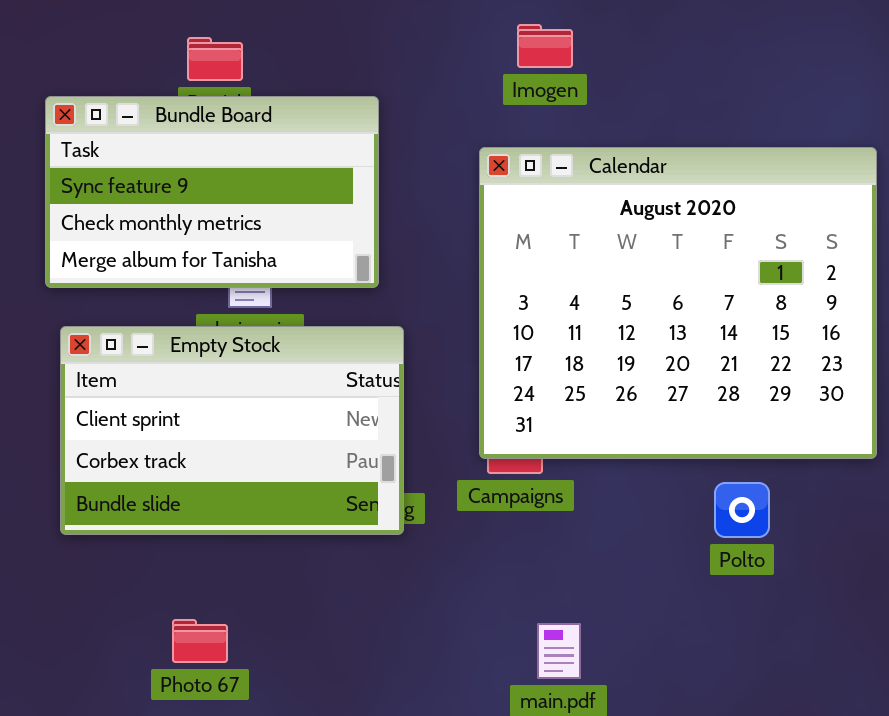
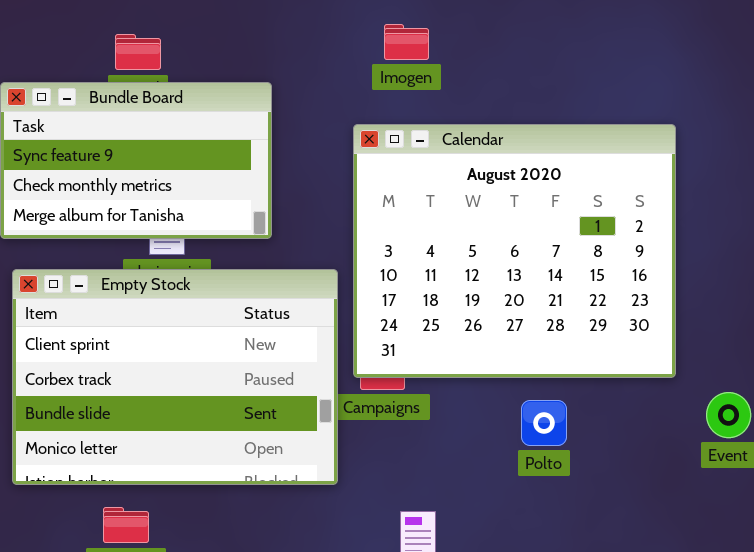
Empty Stock: [60,326,404,535] -> [12,269,338,485], resized
Polto: [714,482,770,538] -> [521,400,567,446], moved

